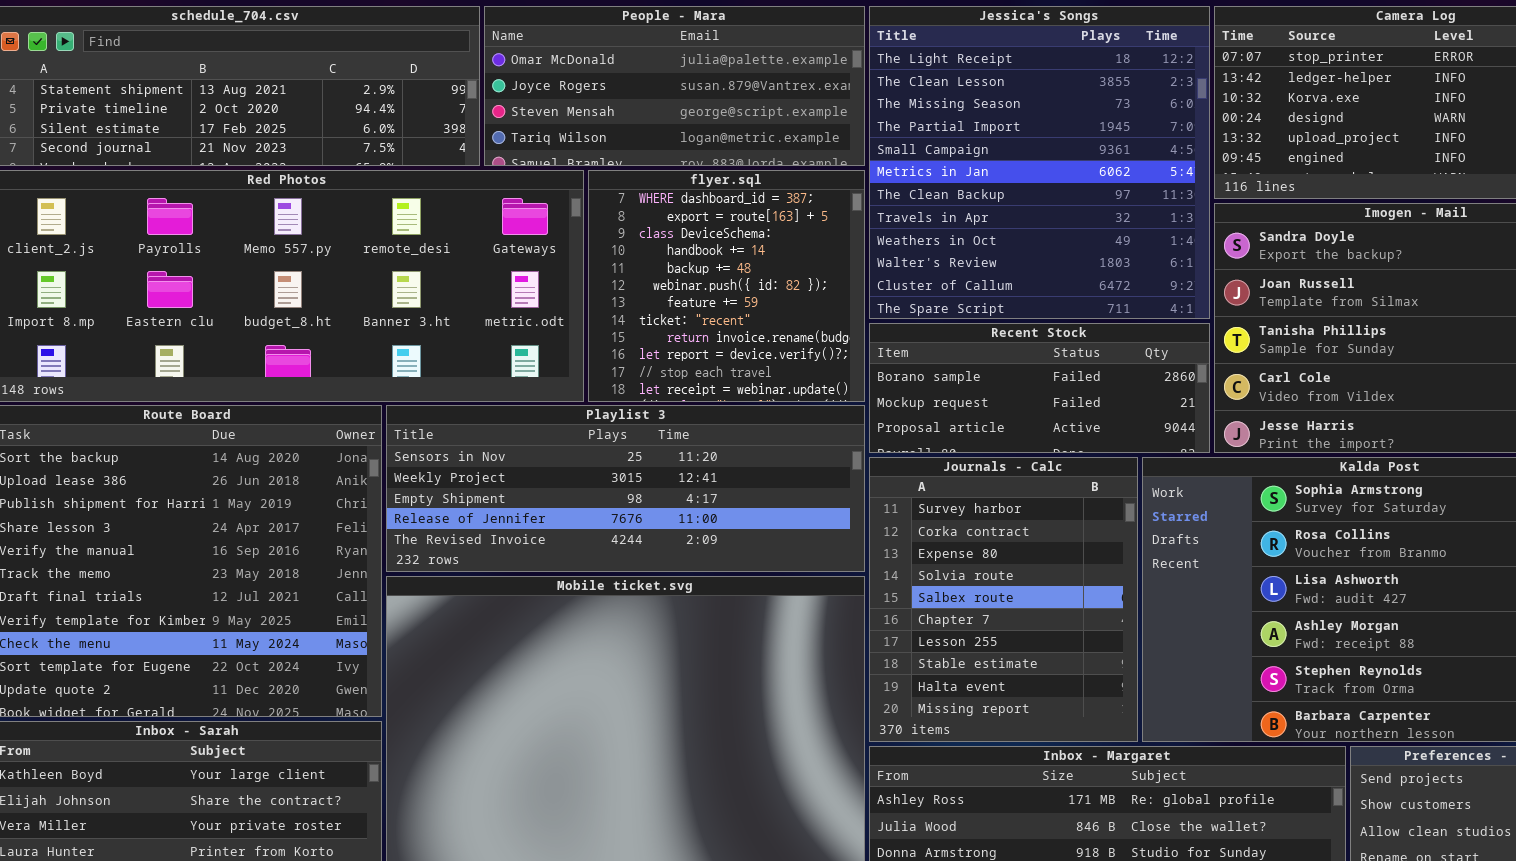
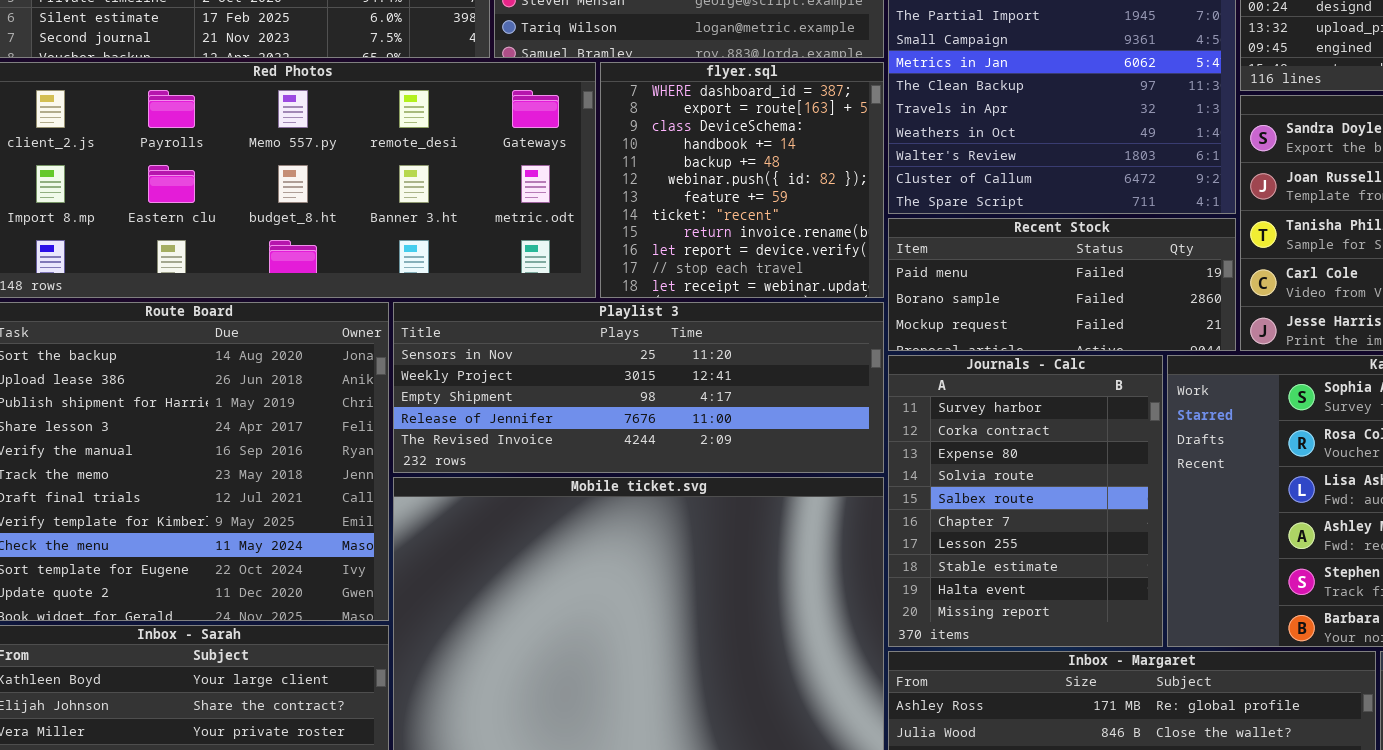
Recent Stock: [869,323,1210,453] -> [888,218,1236,351], scrolled up 1 row

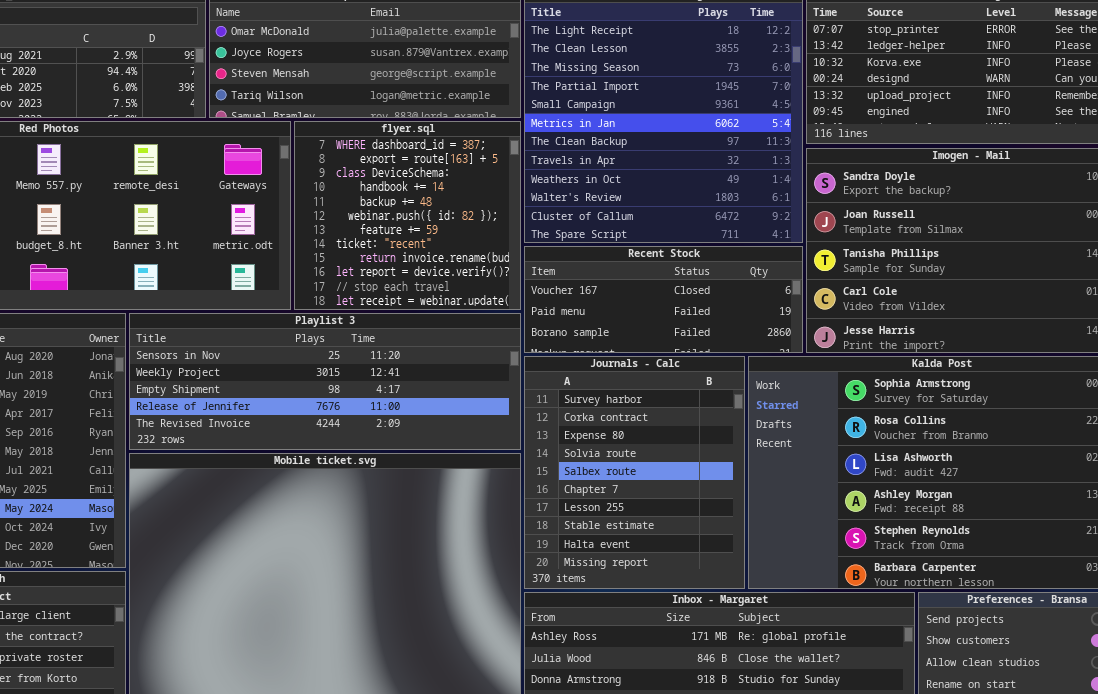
Recent Stock: [888,218,1236,351] -> [524,246,803,353], scrolled up 1 row

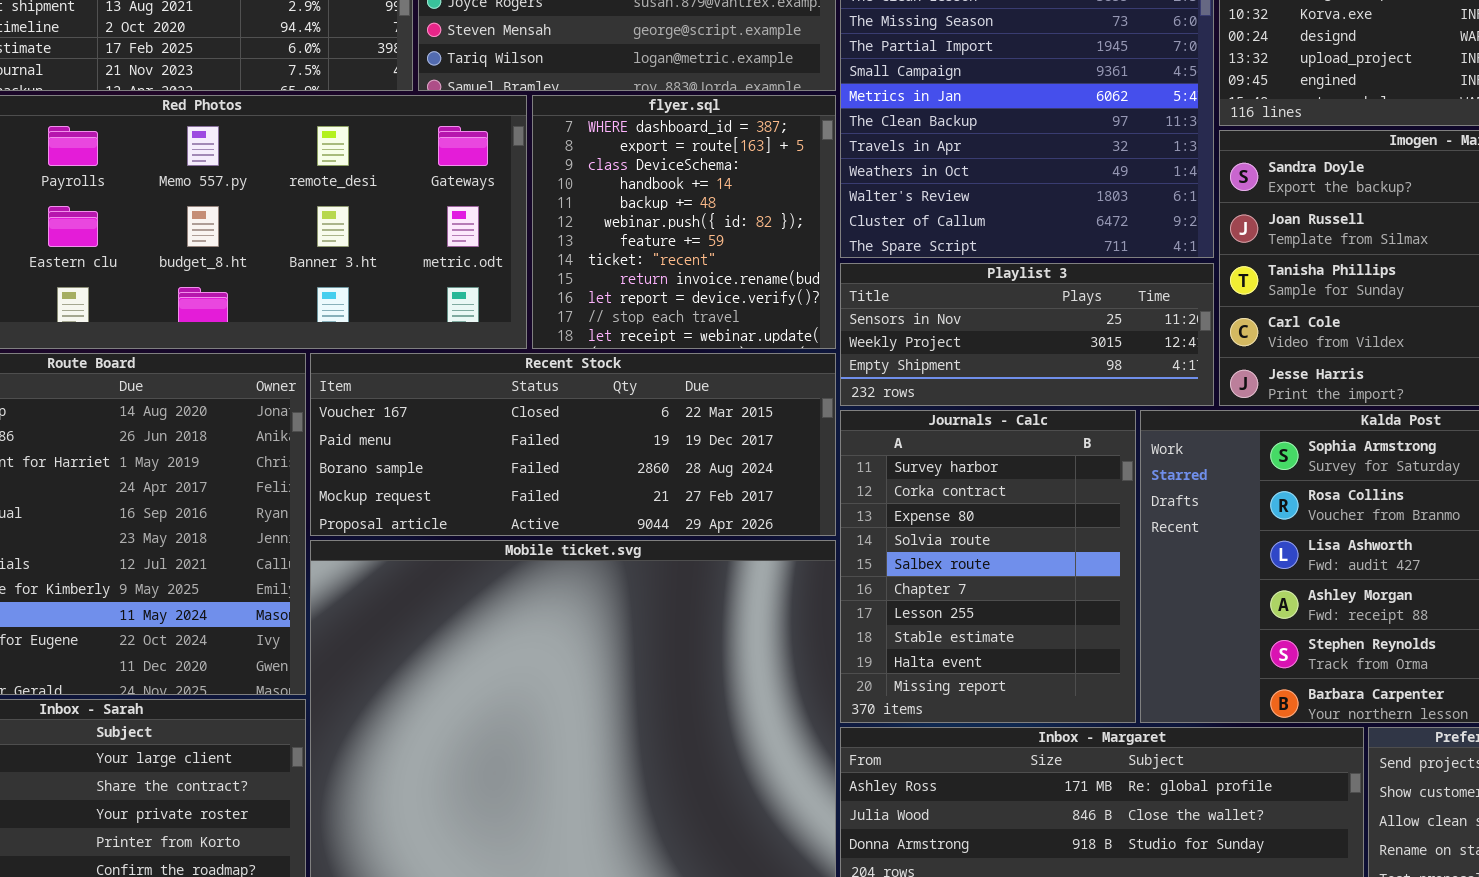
Recent Stock: [524,246,803,353] -> [310,353,836,536], moved, resized
Playlist 3: [129,313,521,450] -> [840,263,1214,406], moved, resized

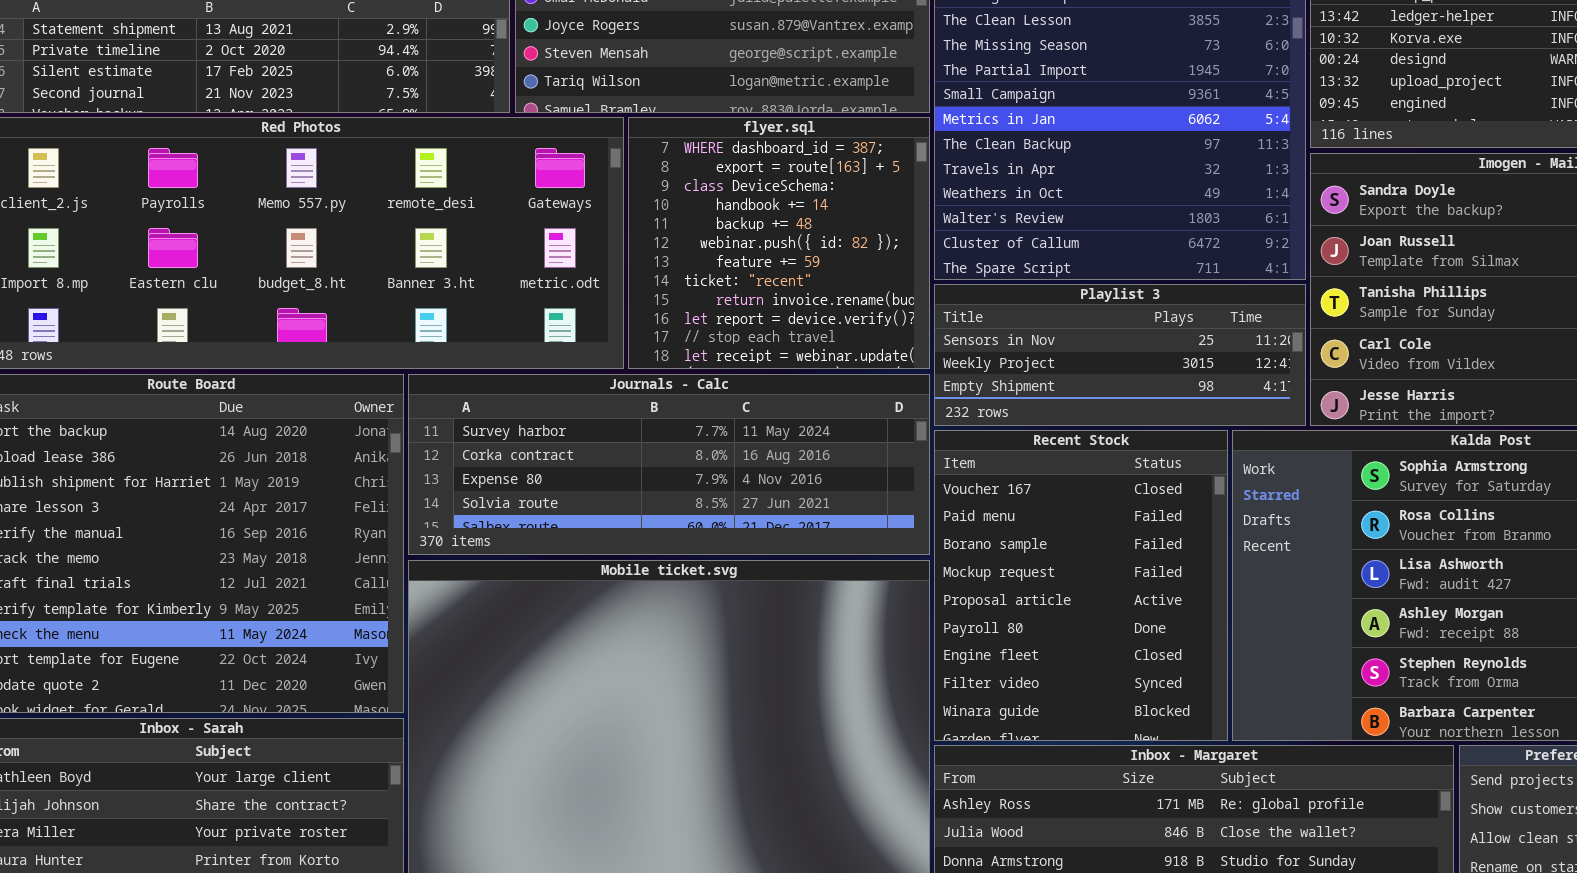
Recent Stock: [310,353,836,536] -> [934,430,1228,741], moved, resized
Journals - Calc: [840,410,1136,723] -> [408,374,930,555], moved, resized

